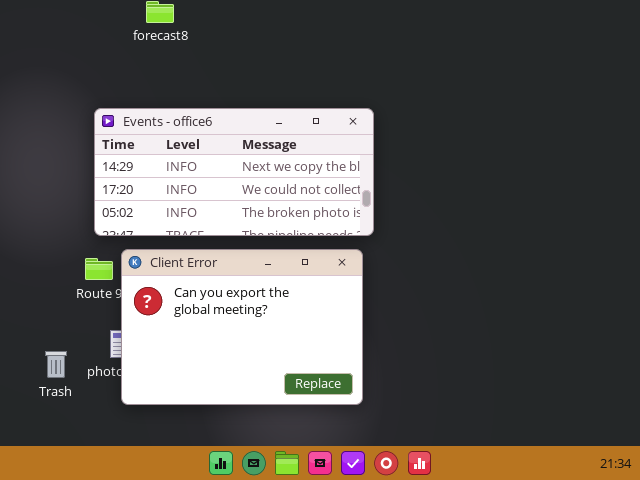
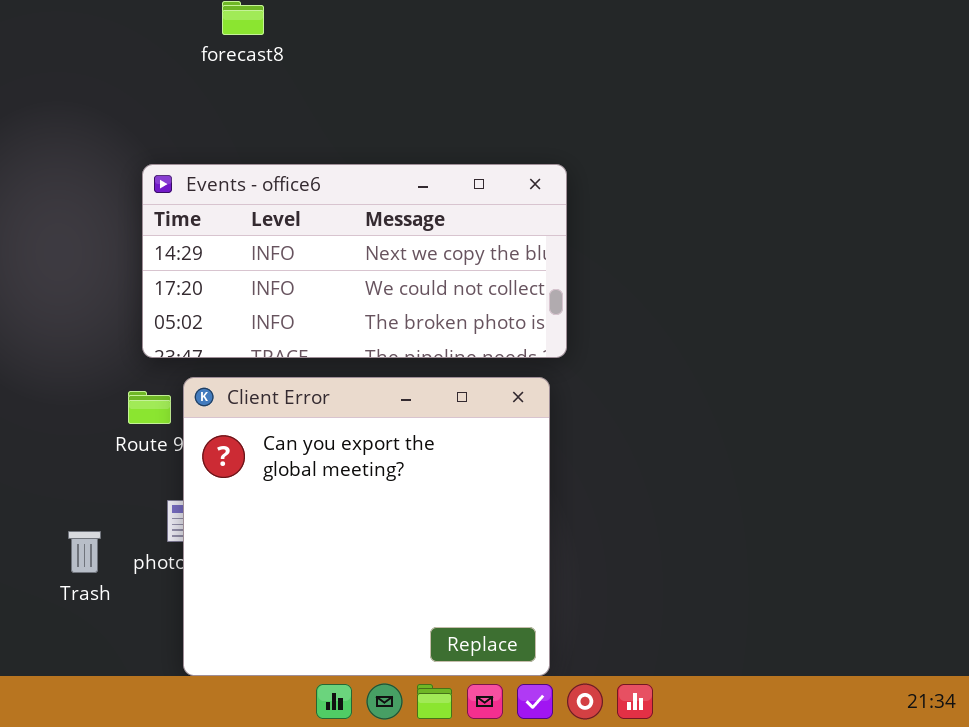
Client Error: [121,249,363,405] -> [183,377,550,676], resized

